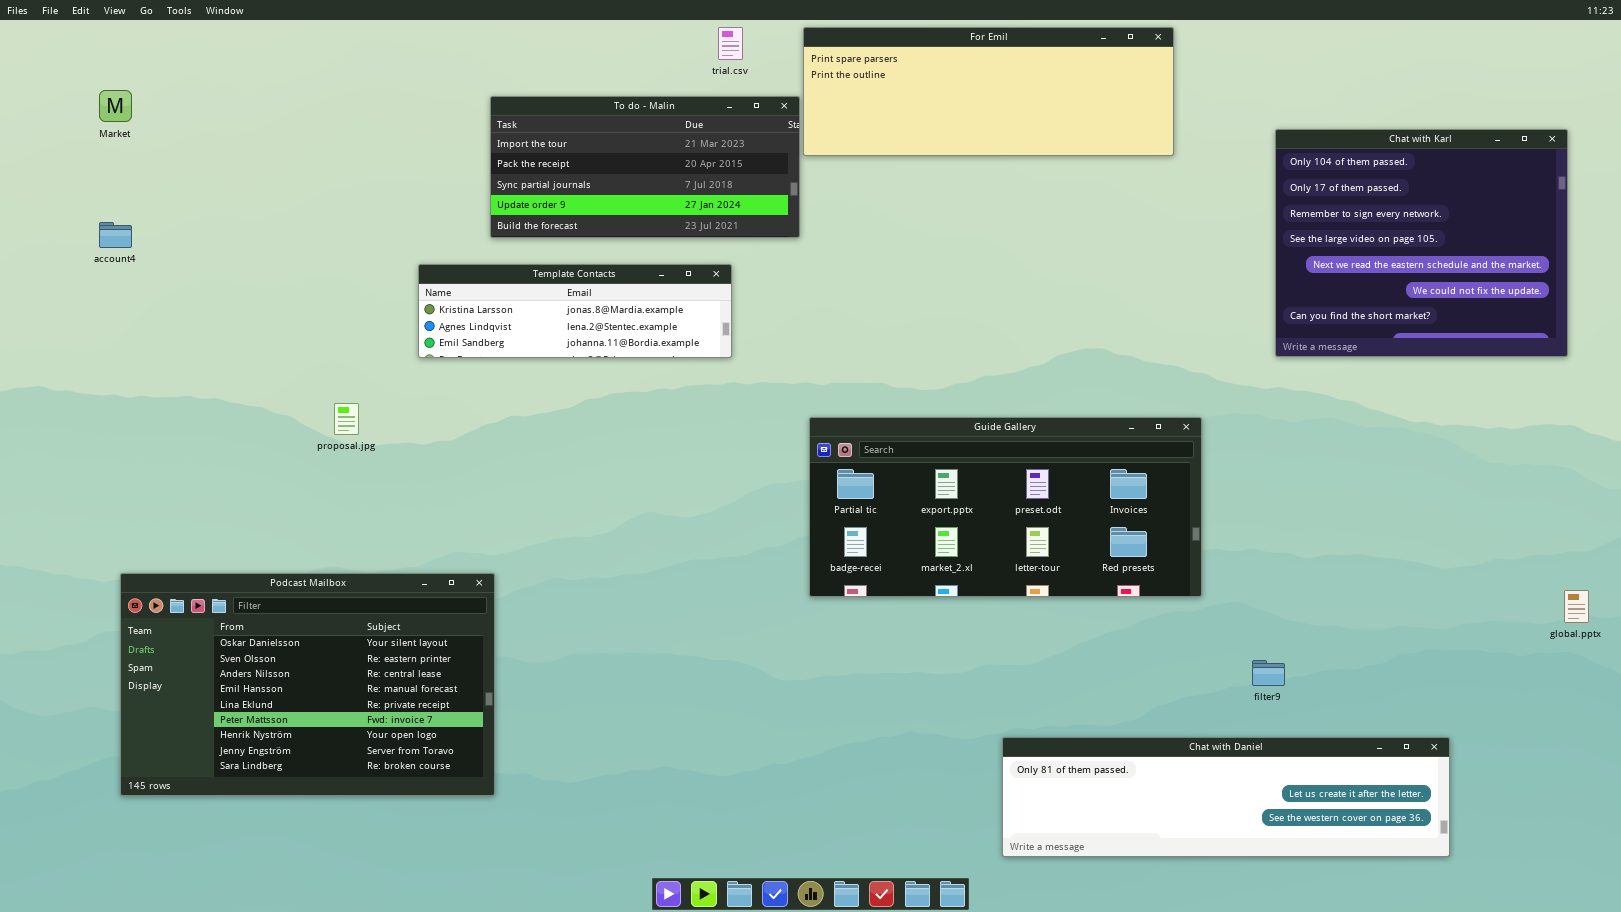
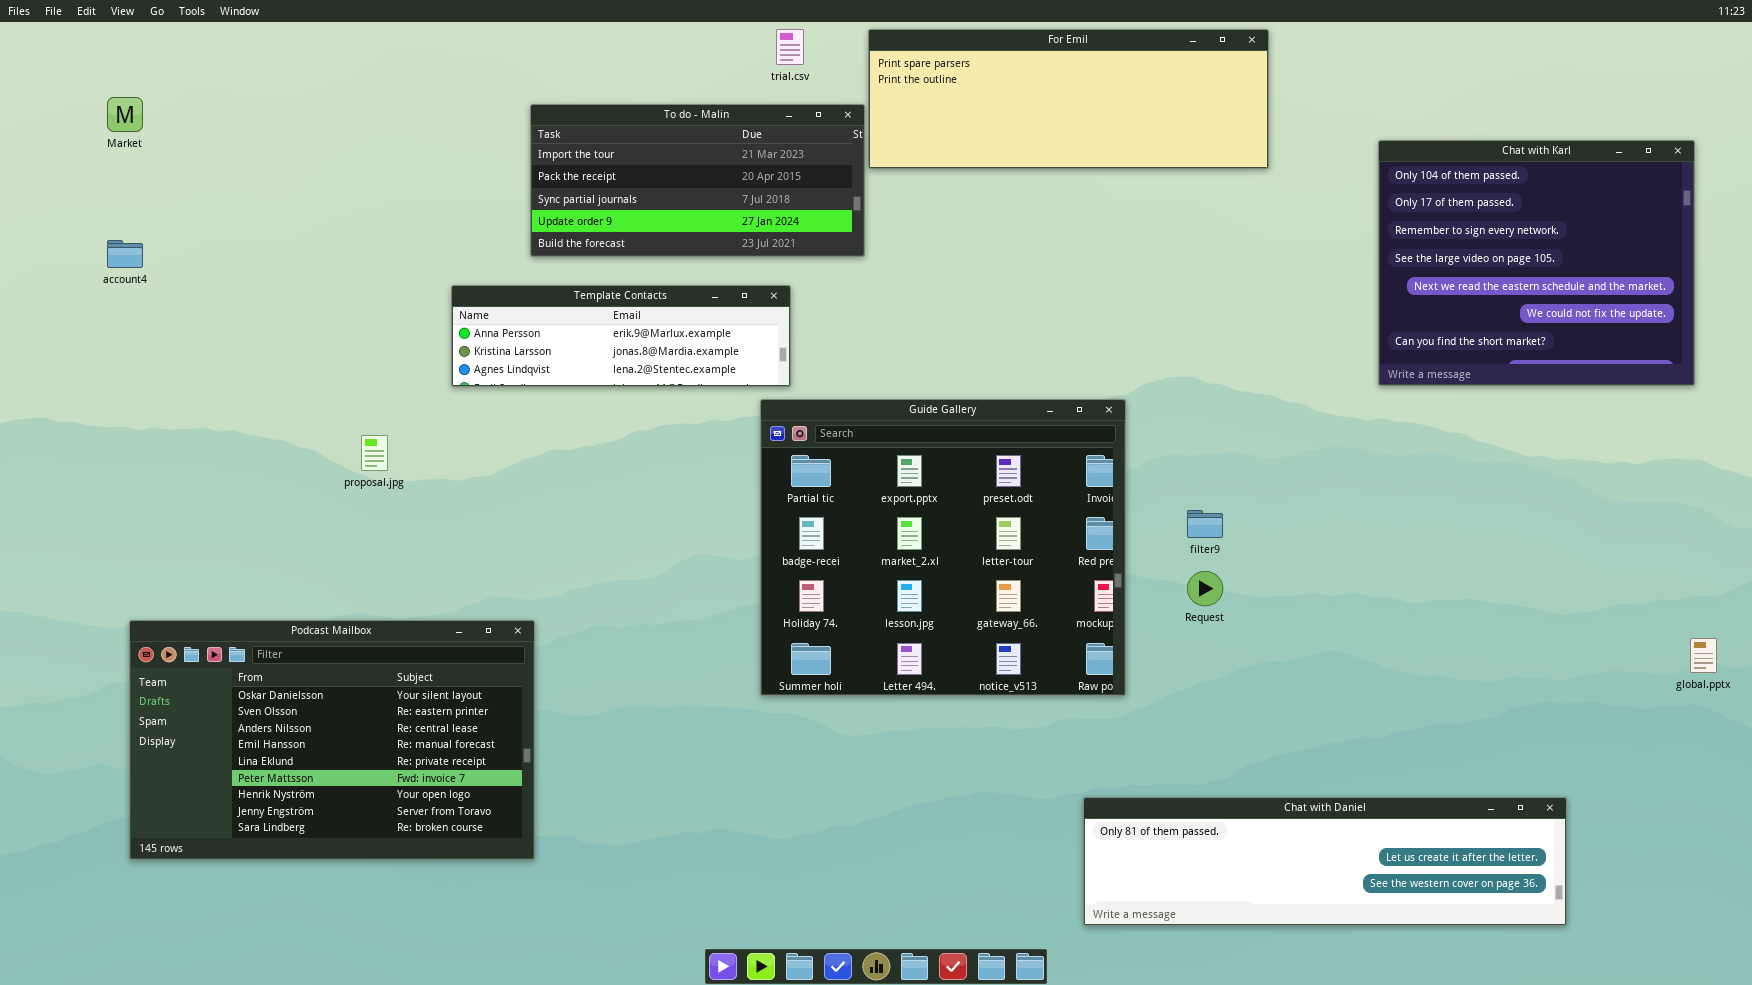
Template Contacts: [418,264,732,358] -> [451,285,791,387], scrolled up 1 row
Guide Gallery: [809,417,1202,597] -> [760,399,1126,696], moved, resized
filter9: [1252,660,1285,686] -> [1187,510,1223,538], moved

